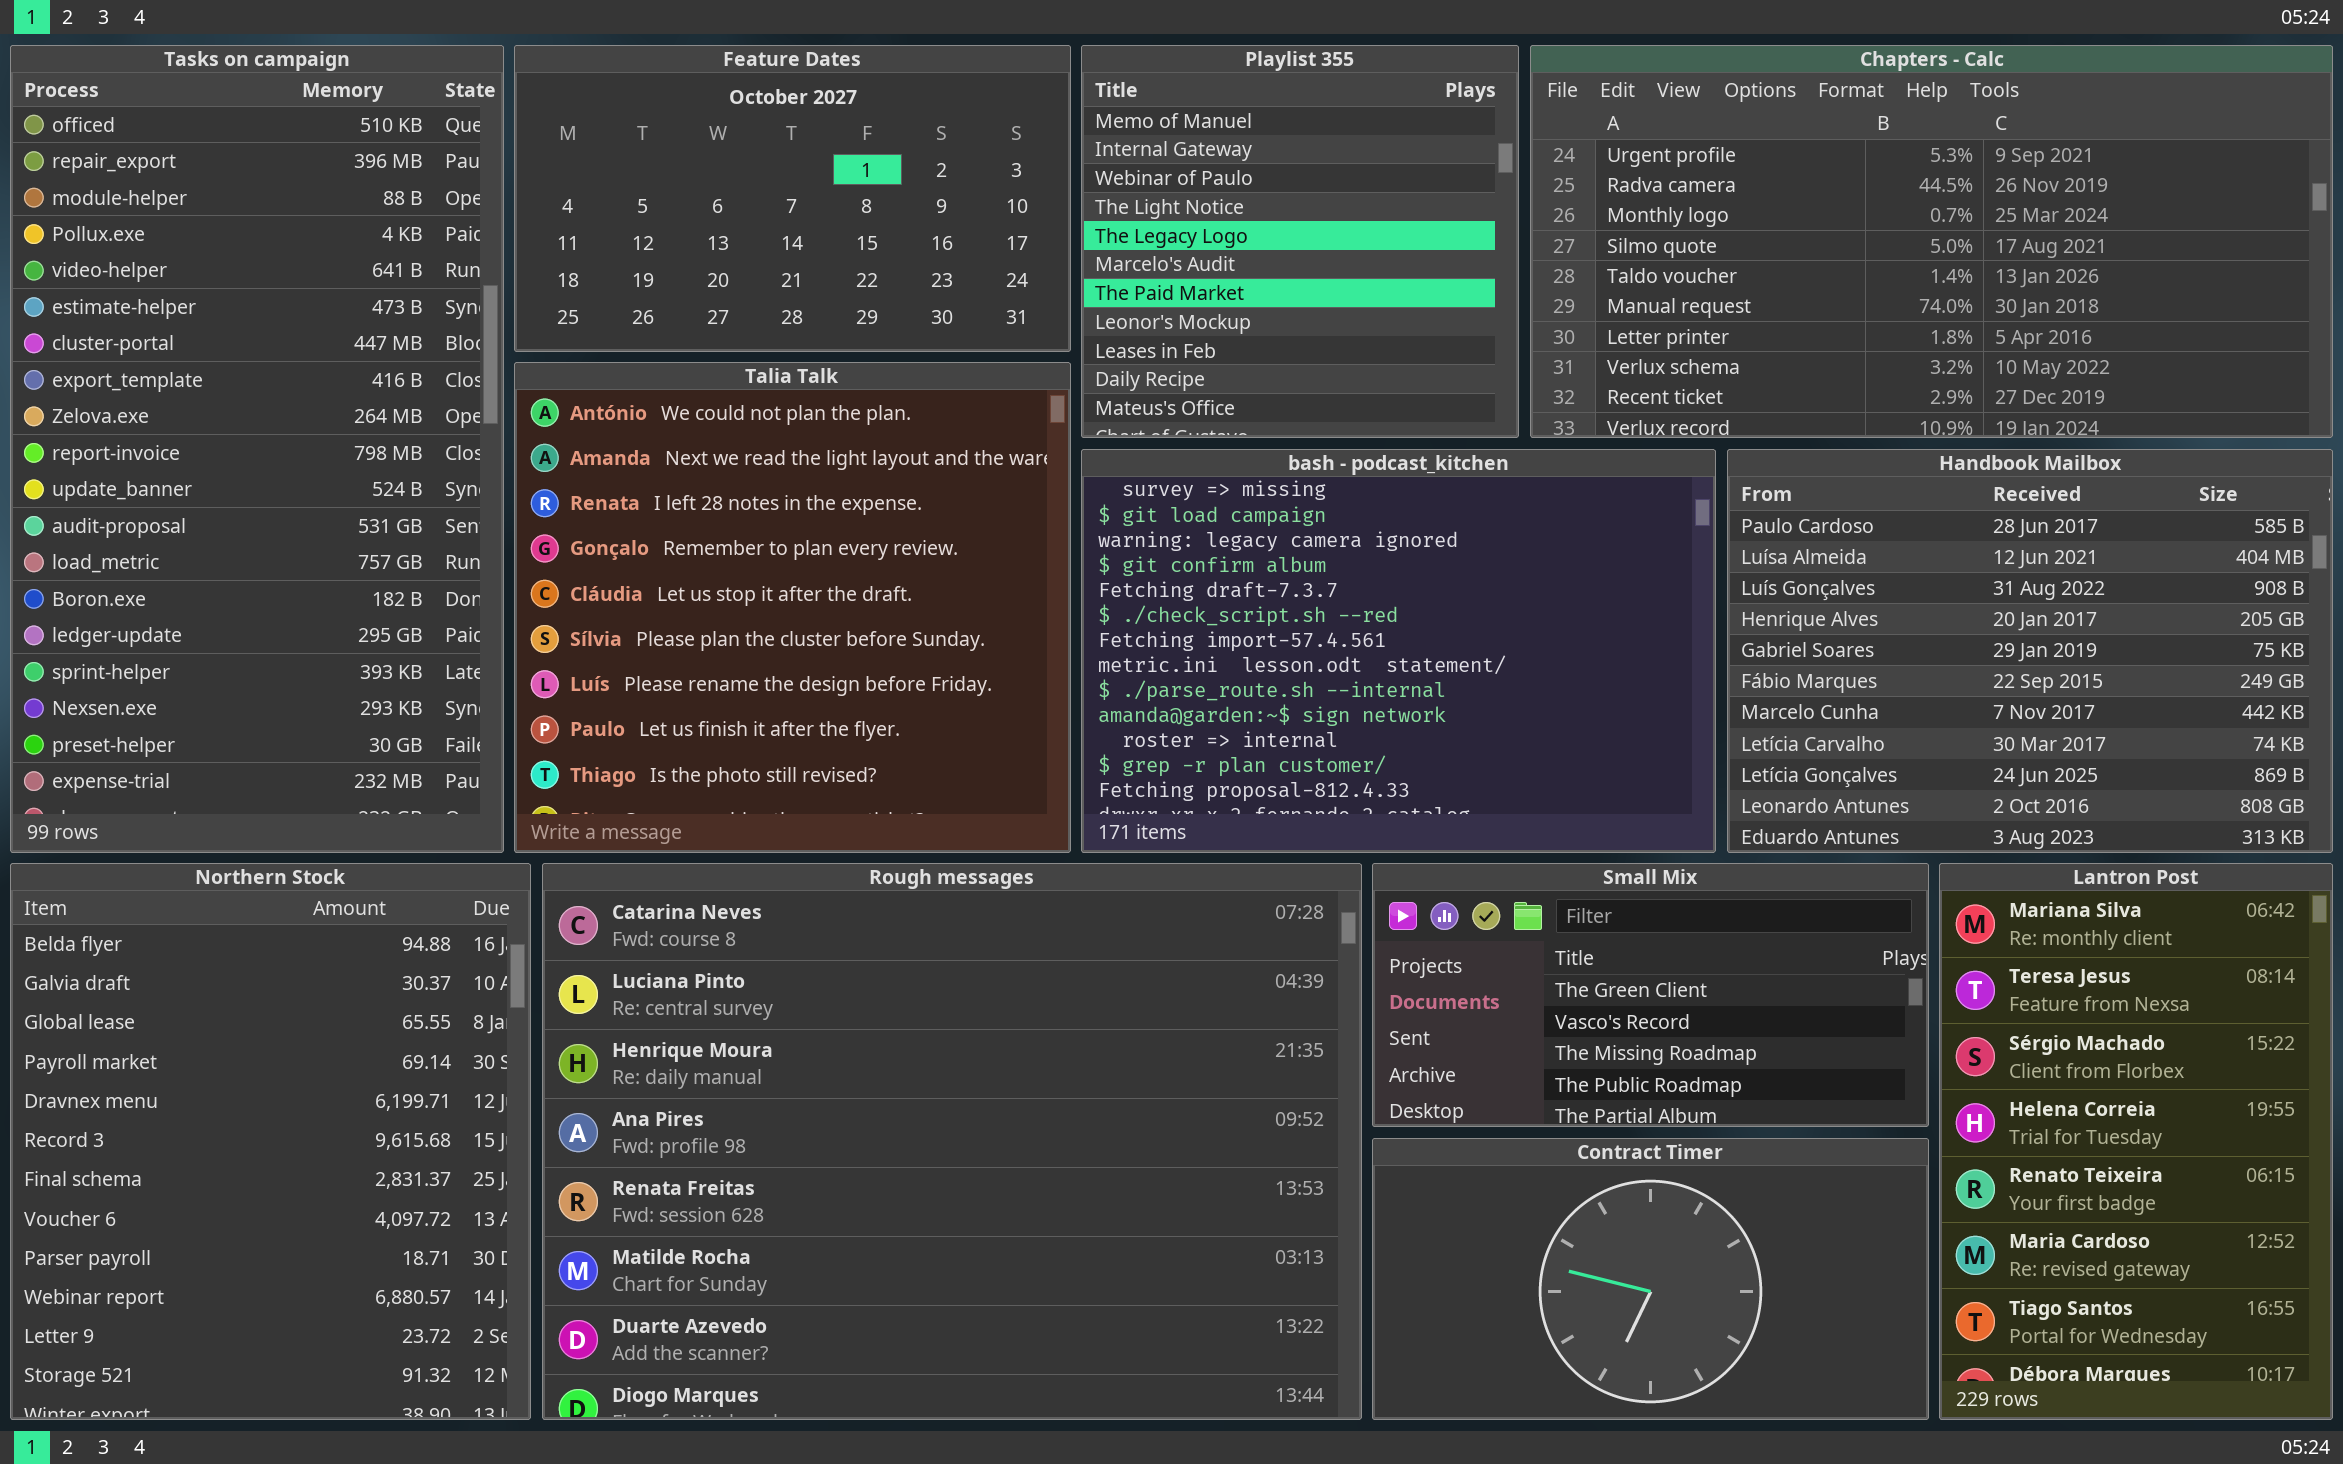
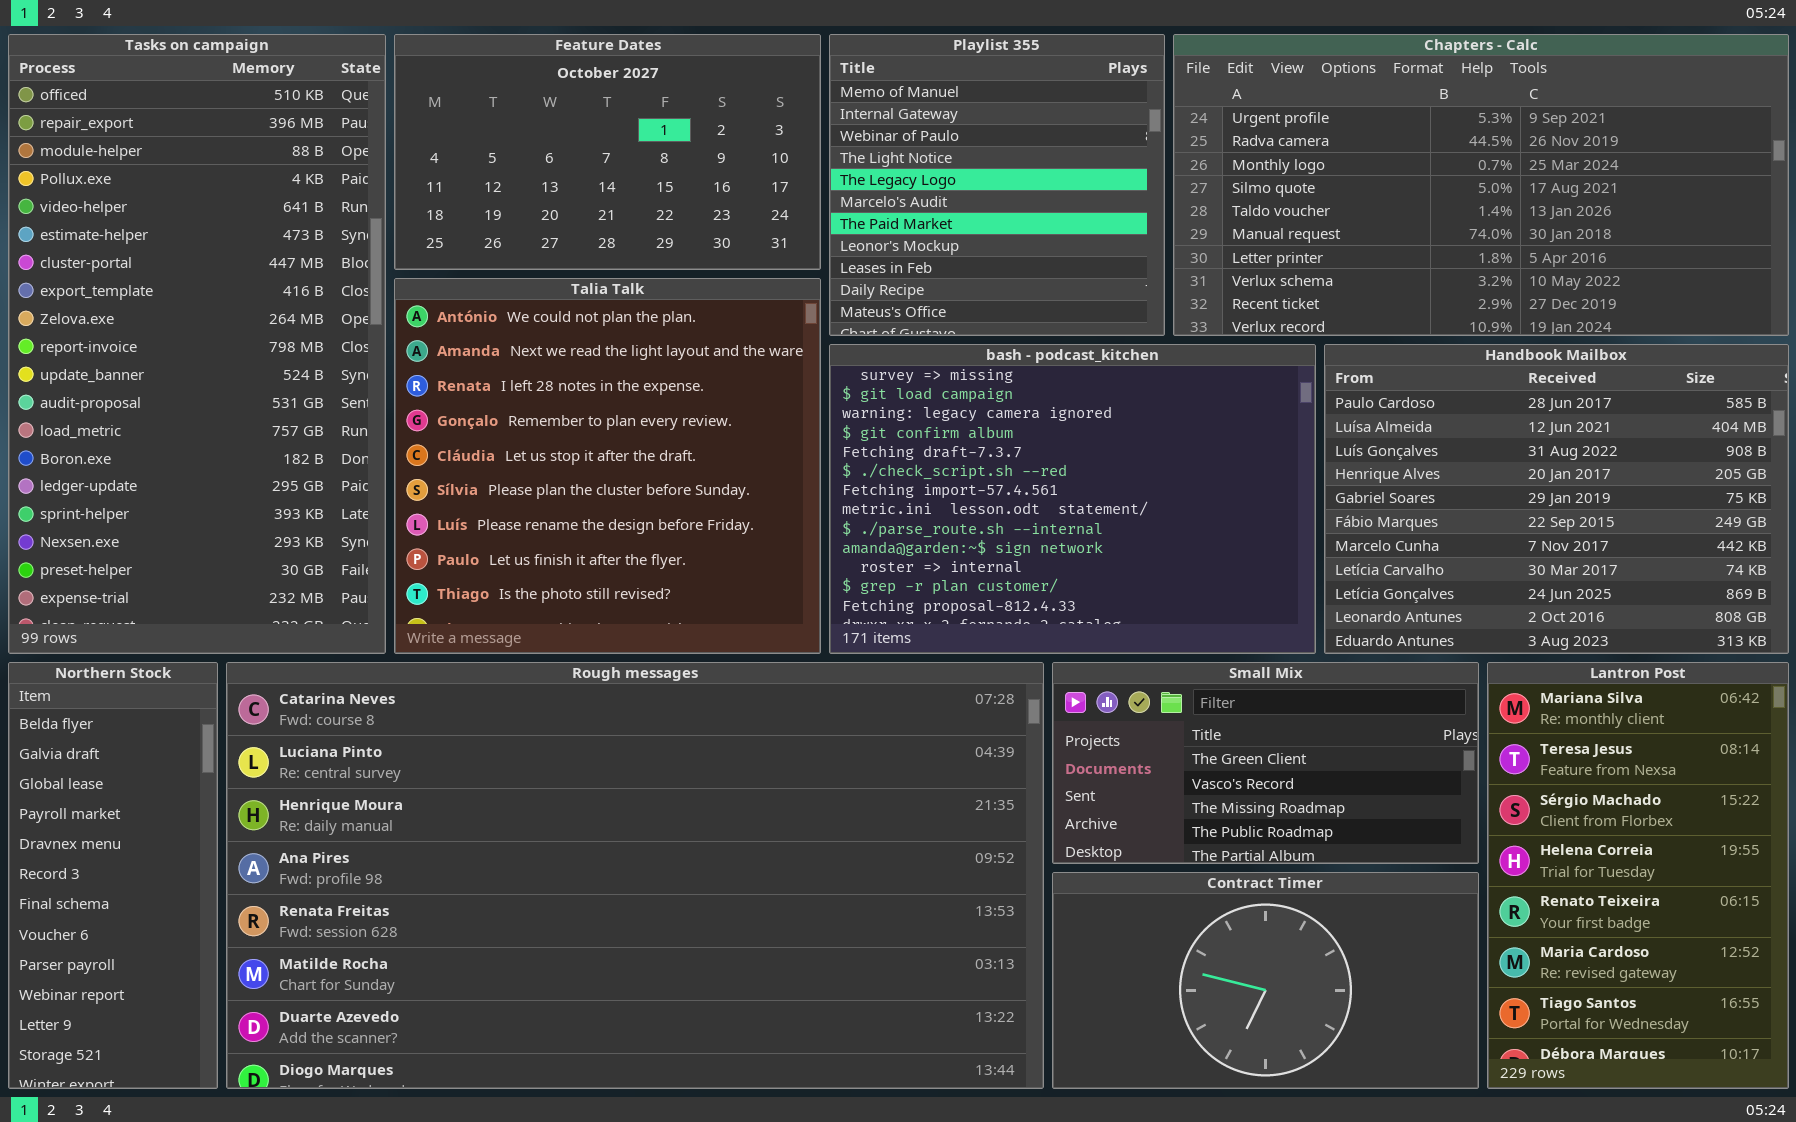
Northern Stock: [10,863,531,1420] -> [8,662,218,1089], resized
Rough messages: [542,863,1362,1420] -> [226,662,1044,1089], resized

